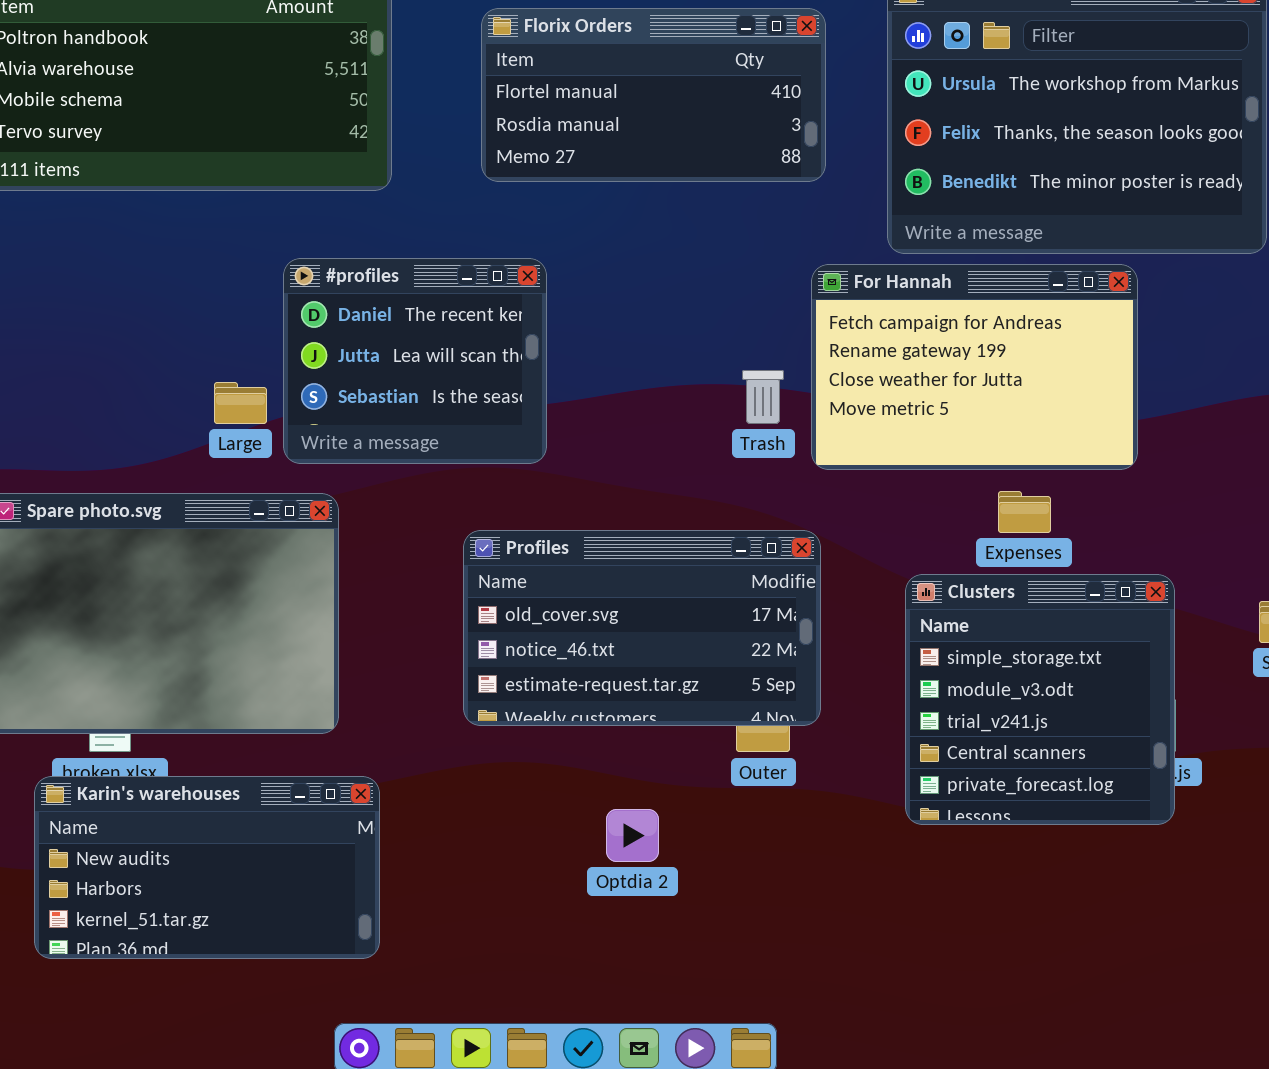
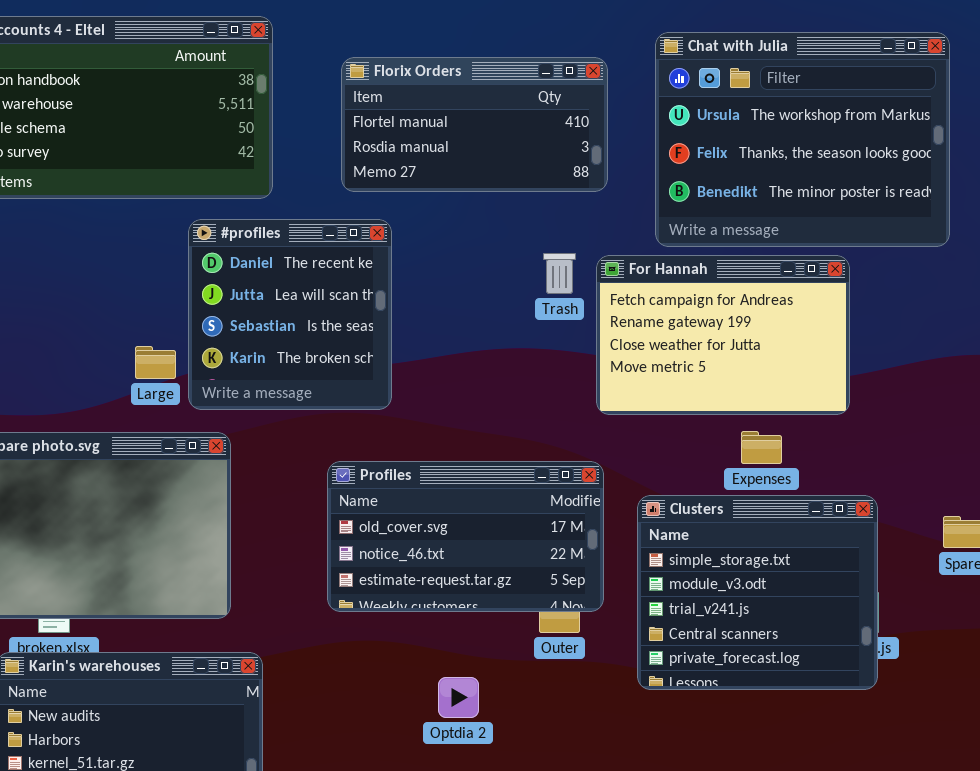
#profiles: [283,258,547,464] -> [188,219,392,410], resized
Trash: [742,370,784,424] -> [543,253,576,294], moved
Clusters: [905,574,1175,825] -> [637,495,878,690], resized

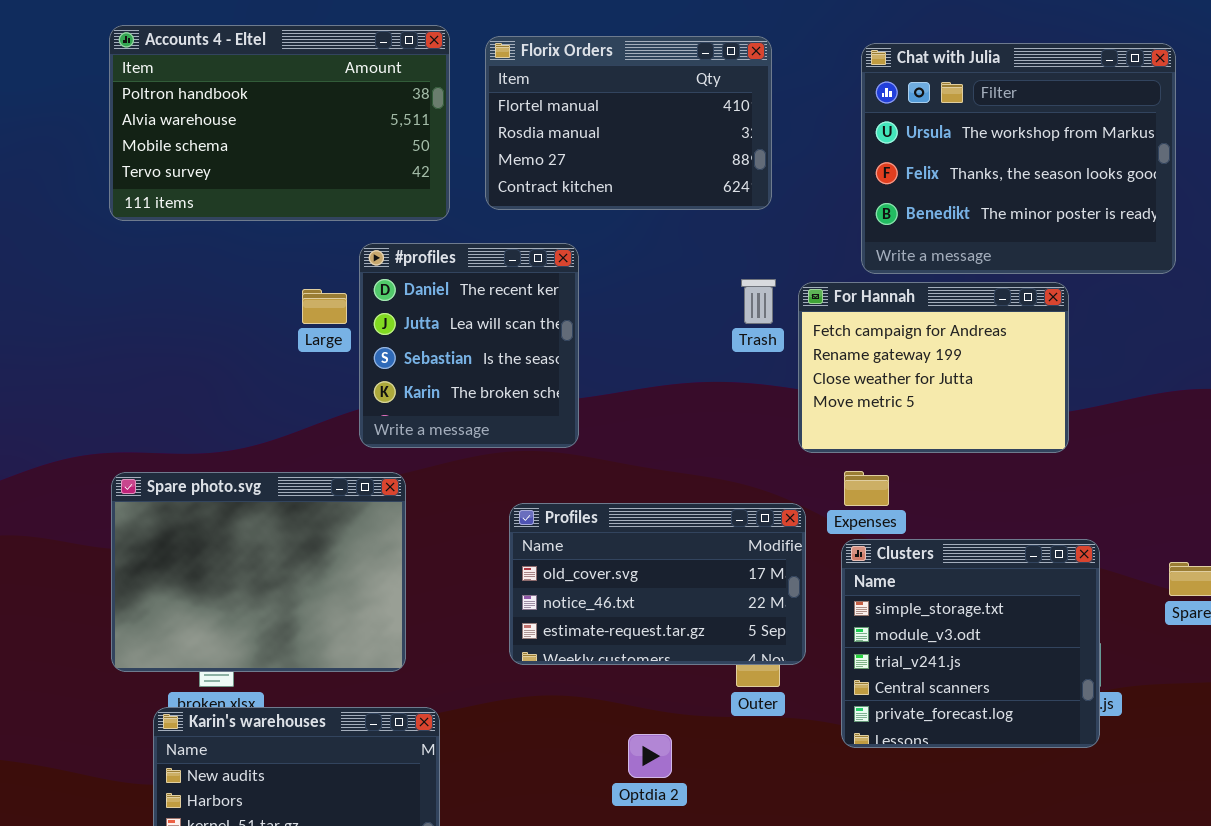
Florix Orders: [341,57,608,192] -> [485,36,772,210], moved, resized
Large: [135,346,176,379] -> [302,289,347,324], moved
Expenses: [741,431,782,464] -> [844,471,889,506], moved

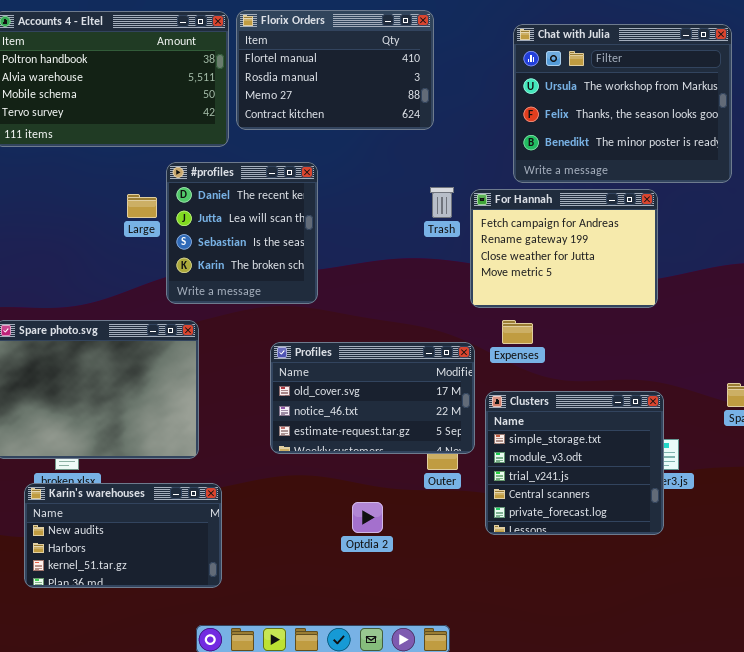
Florix Orders: [485,36,772,210] -> [236,10,434,130], moved
Clusters: [841,539,1100,748] -> [485,391,664,535], moved

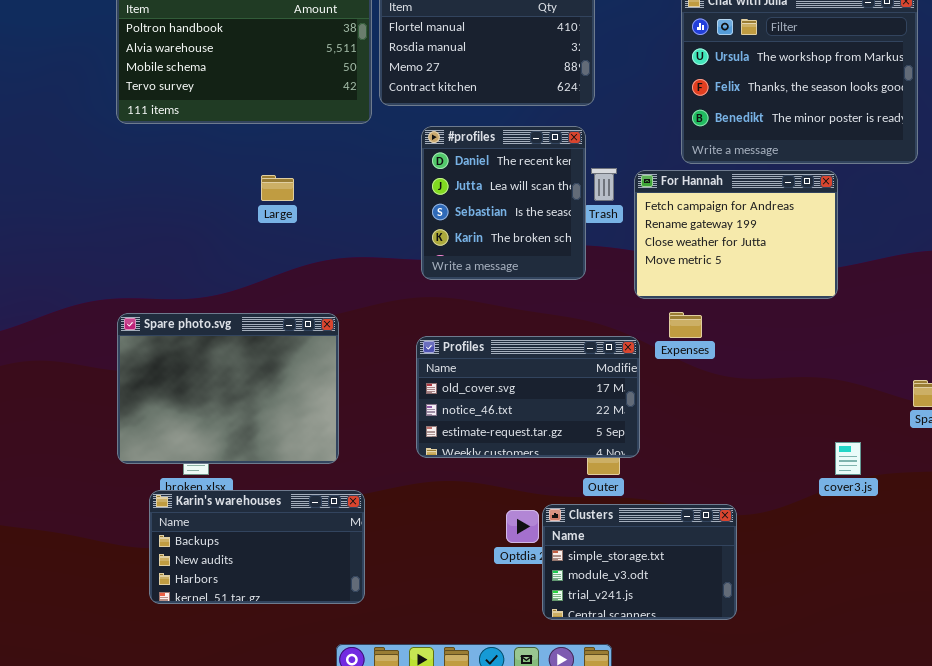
#profiles: [166,162,318,304] -> [421,126,586,280], moved
Clusters: [485,391,664,535] -> [542,504,737,620], moved, resized
Karin's warehouses: [24,483,222,588] -> [149,490,365,604], scrolled up 1 row

